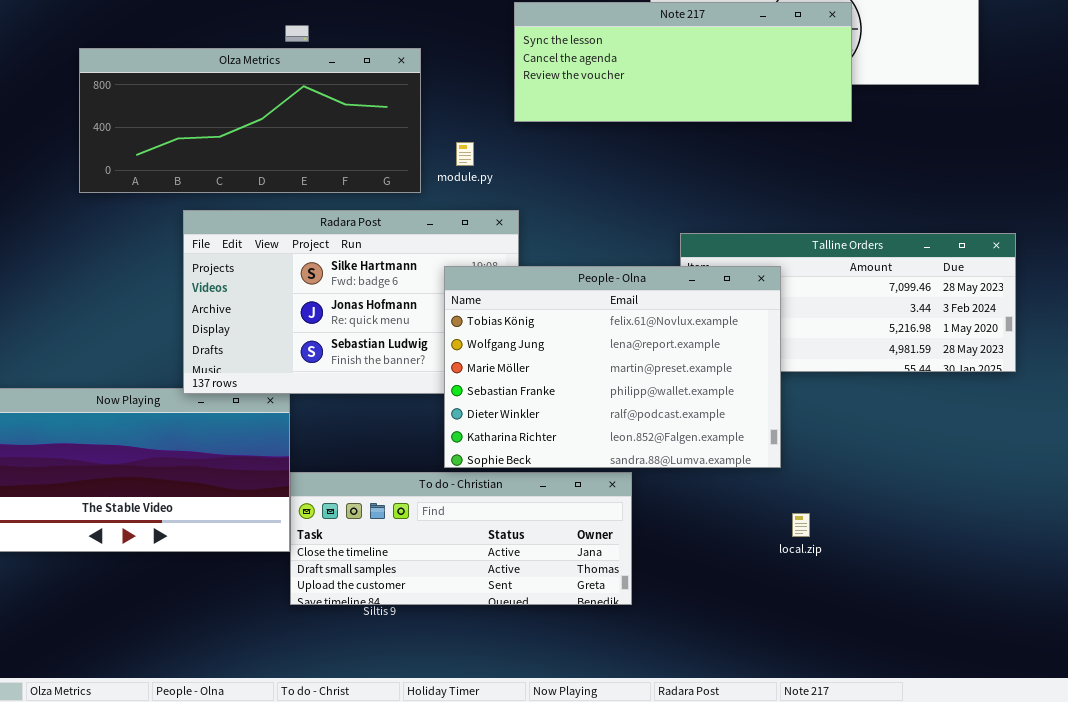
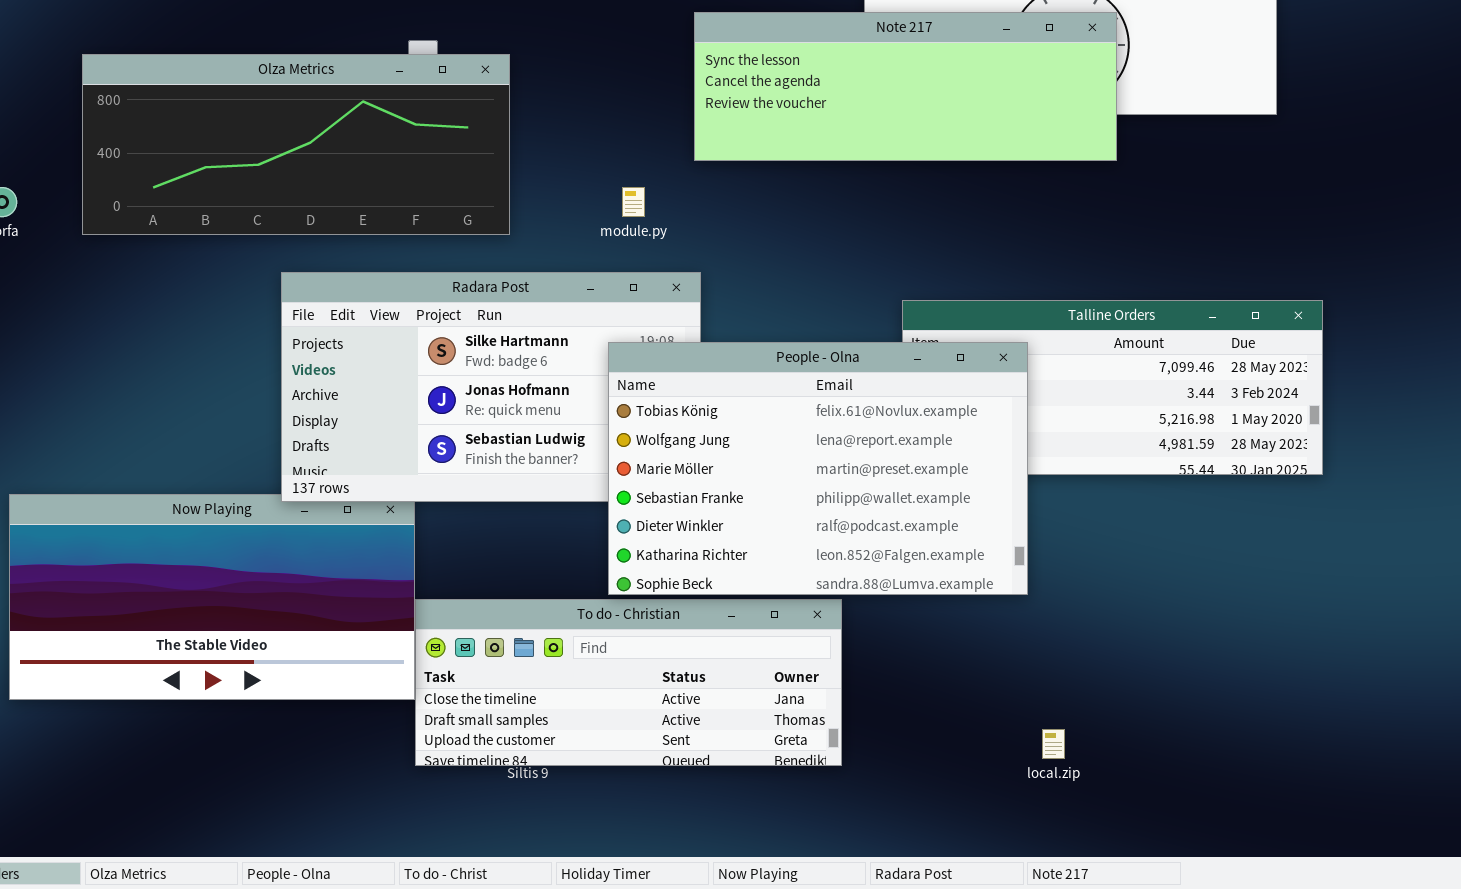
Olza Metrics: [79,48,421,193] -> [82,54,510,235], moved
local.zip: [792,513,810,537] -> [1042,729,1065,759], moved

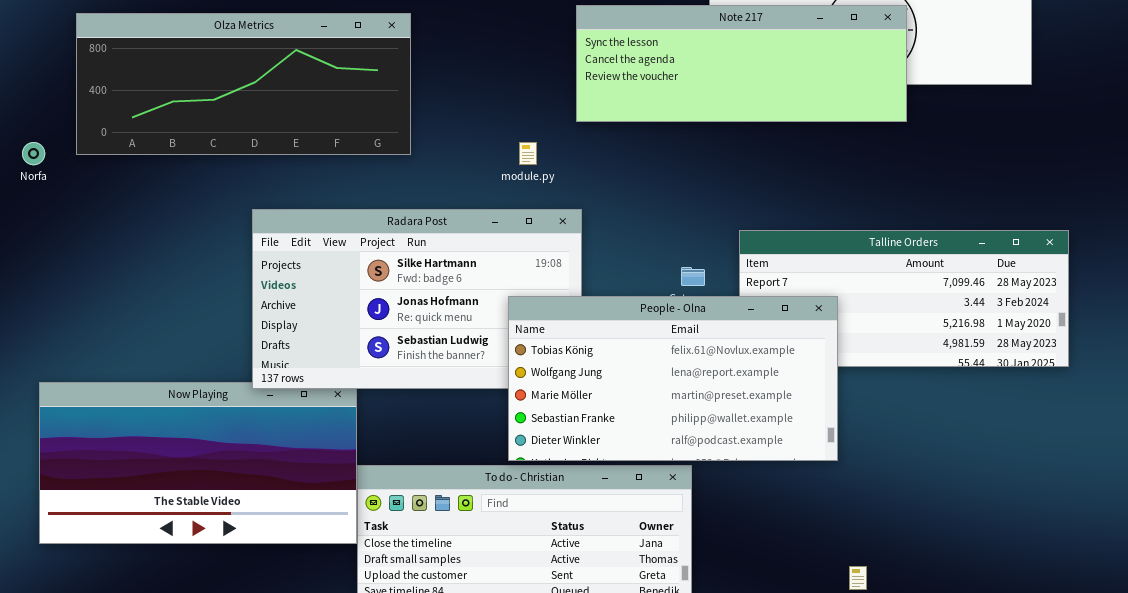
Olza Metrics: [82,54,510,235] -> [76,13,411,155], moved
People - Olna: [608,342,1028,595] -> [508,296,838,461], resized

